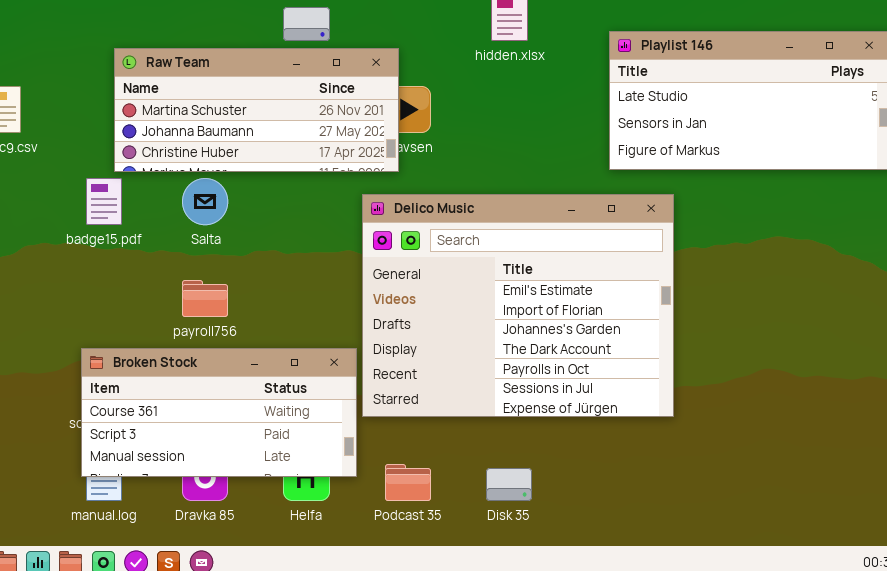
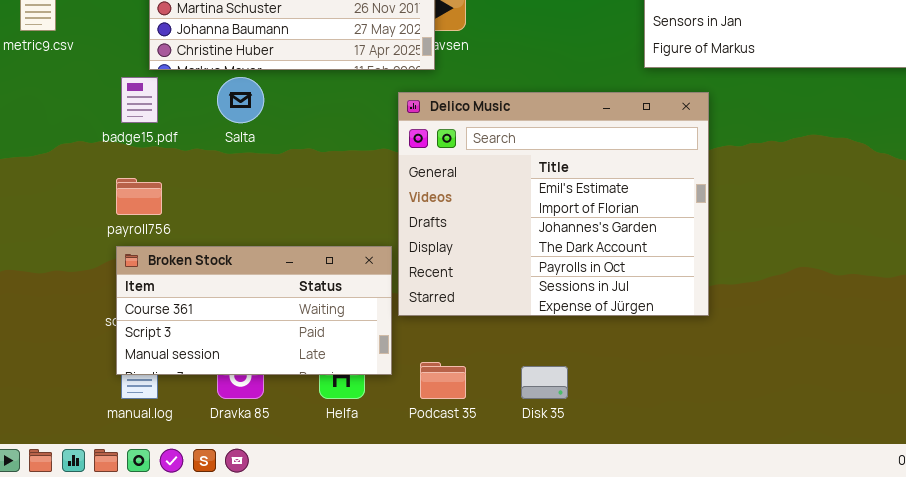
payroll756: [182,280,228,317] -> [116,178,162,215], moved

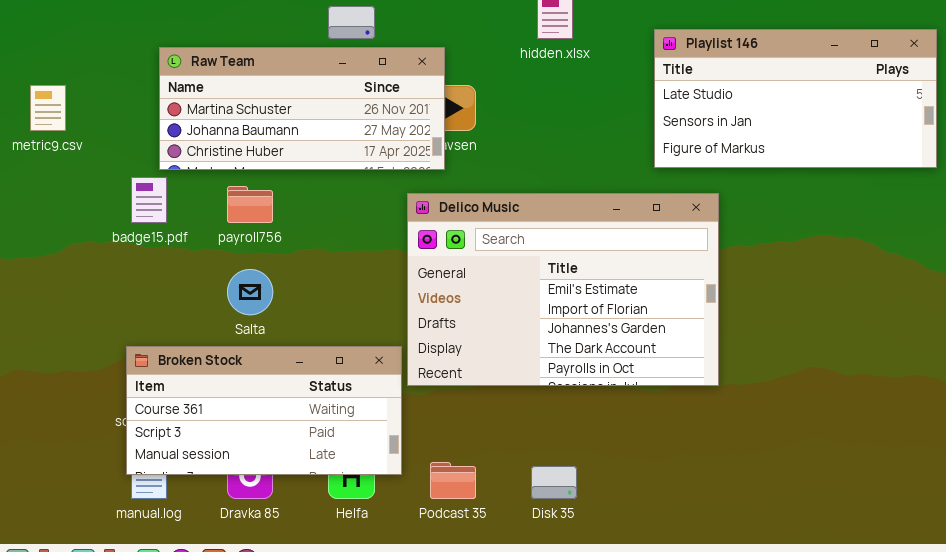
Salta: [217,77,264,123] -> [227,269,273,315], moved
Delico Music: [398,92,709,316] -> [407,193,719,386], resized
payroll756: [116,178,162,215] -> [227,186,273,223], moved

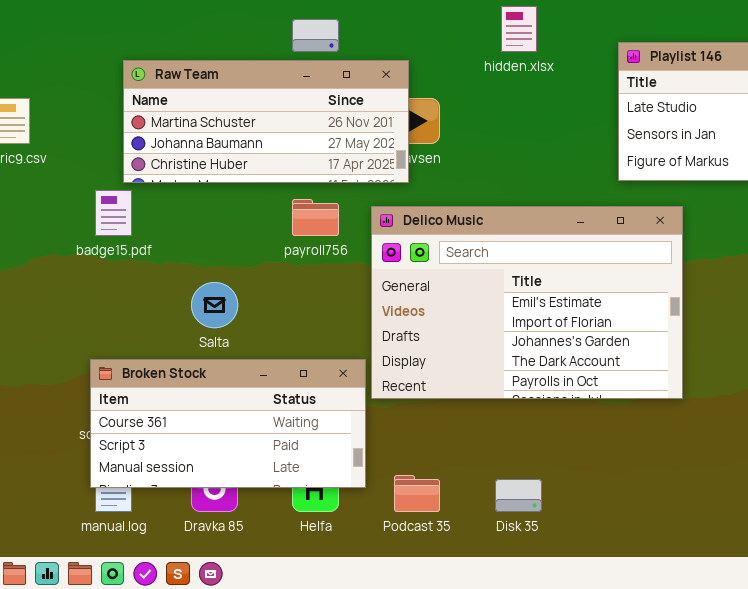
payroll756: [227,186,273,223] -> [292,199,339,236], moved

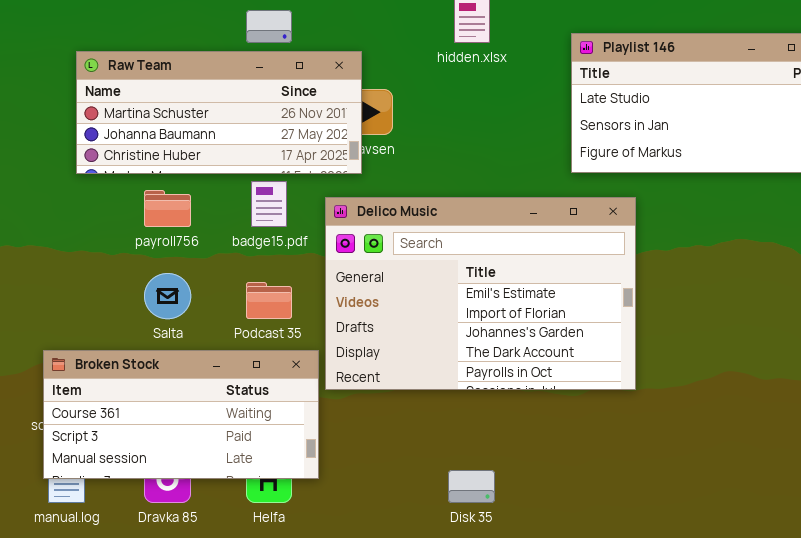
badge15.pdf: [95,190,132,236] -> [251,181,287,227], moved
payroll756: [292,199,339,236] -> [144,190,191,227], moved
Podcast 35: [394,475,440,512] -> [246,282,292,319], moved

